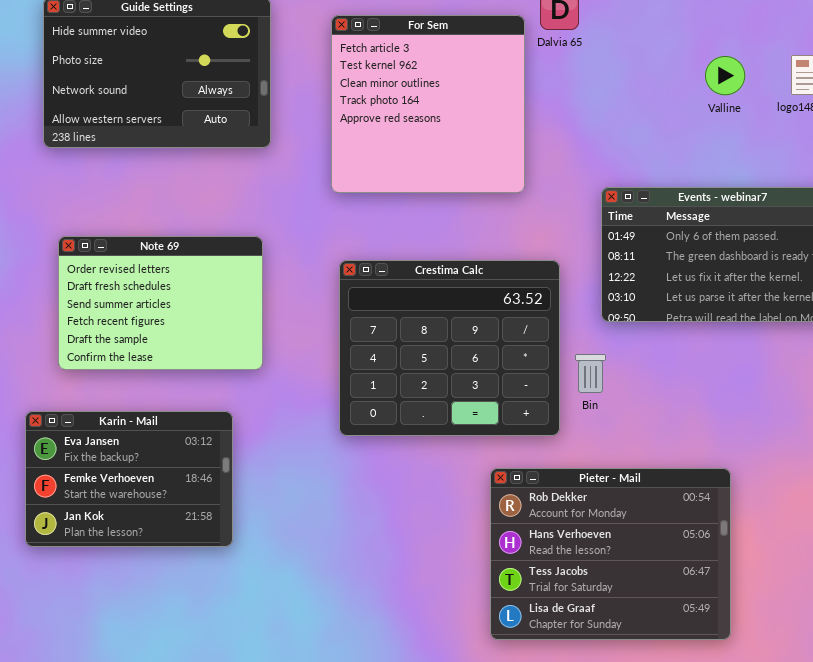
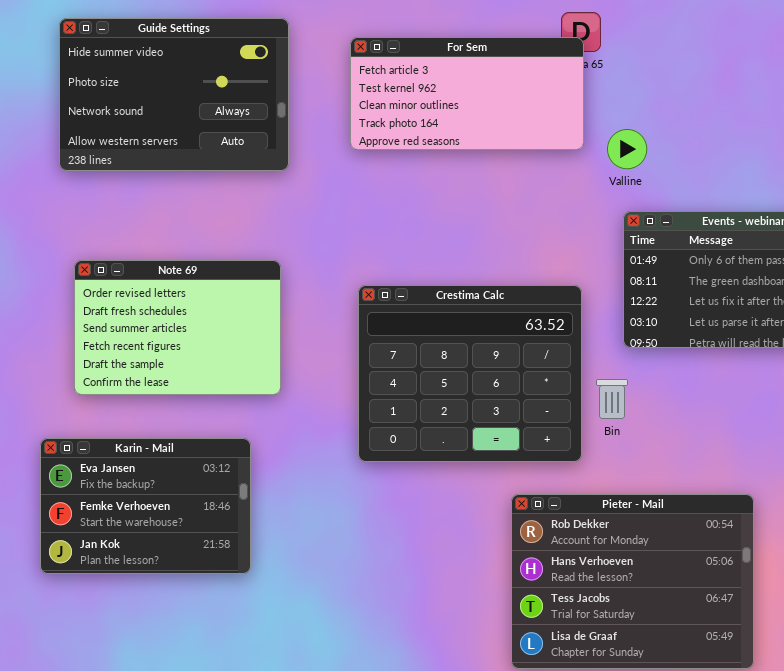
For Sem: [331,15,525,193] -> [350,37,584,150], resized
Valline: [705,56,745,95] -> [607,129,647,169], moved

